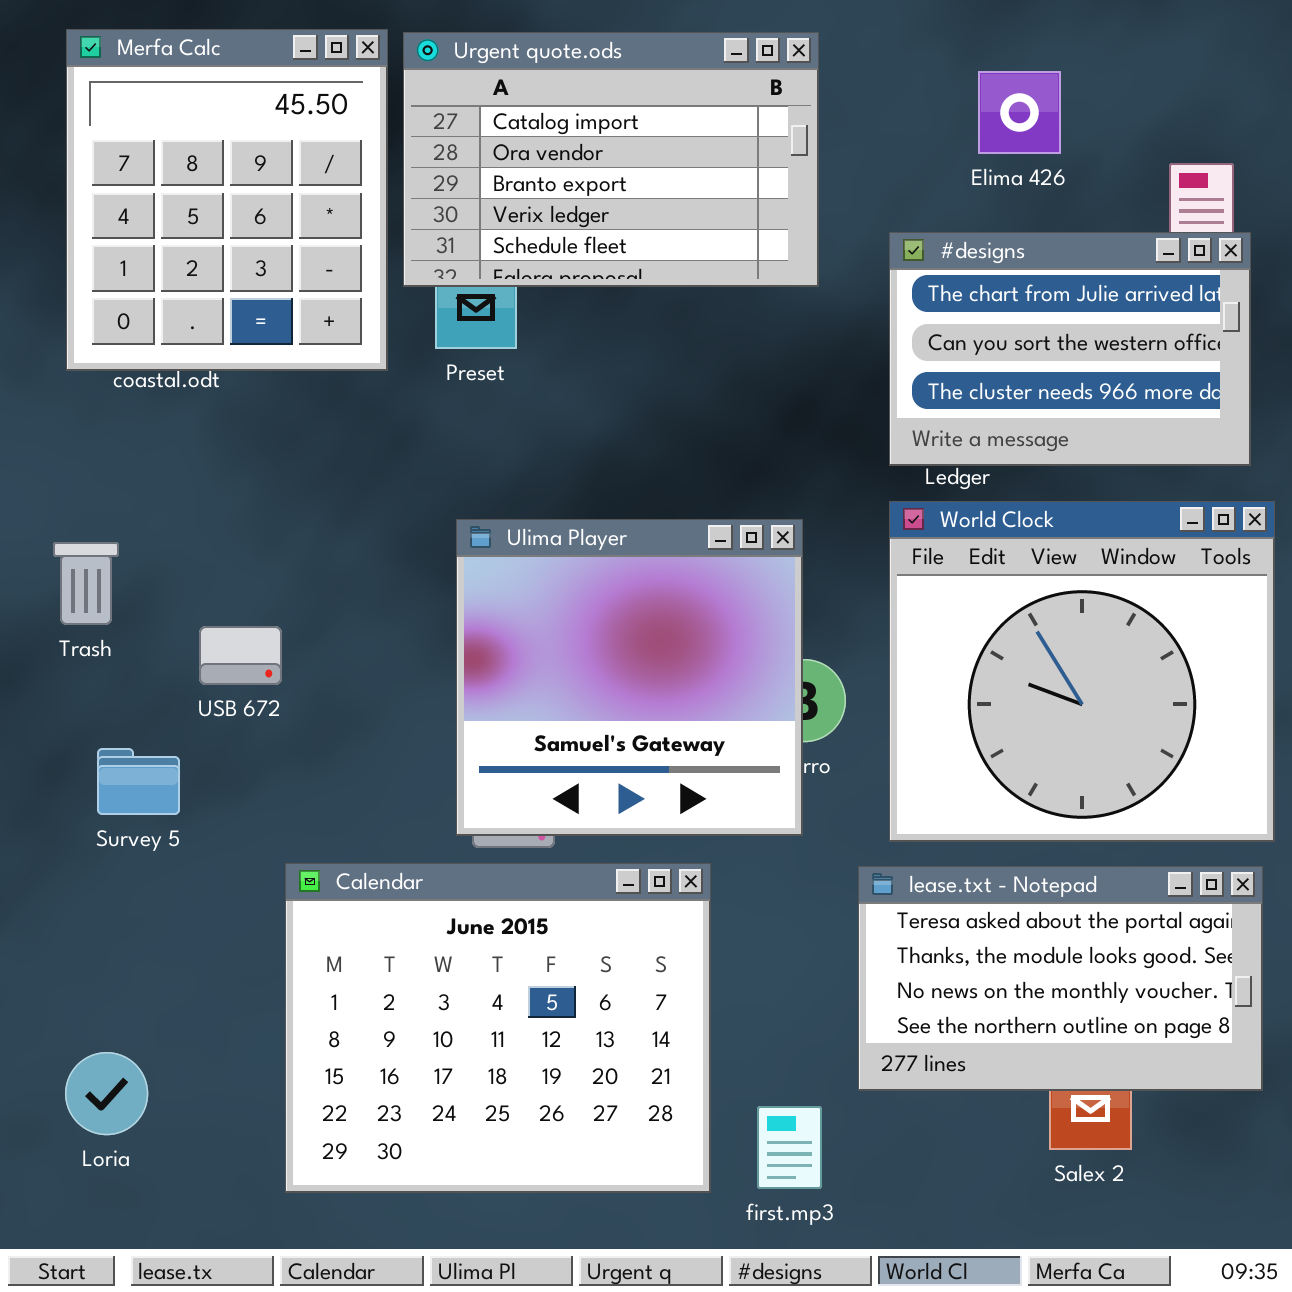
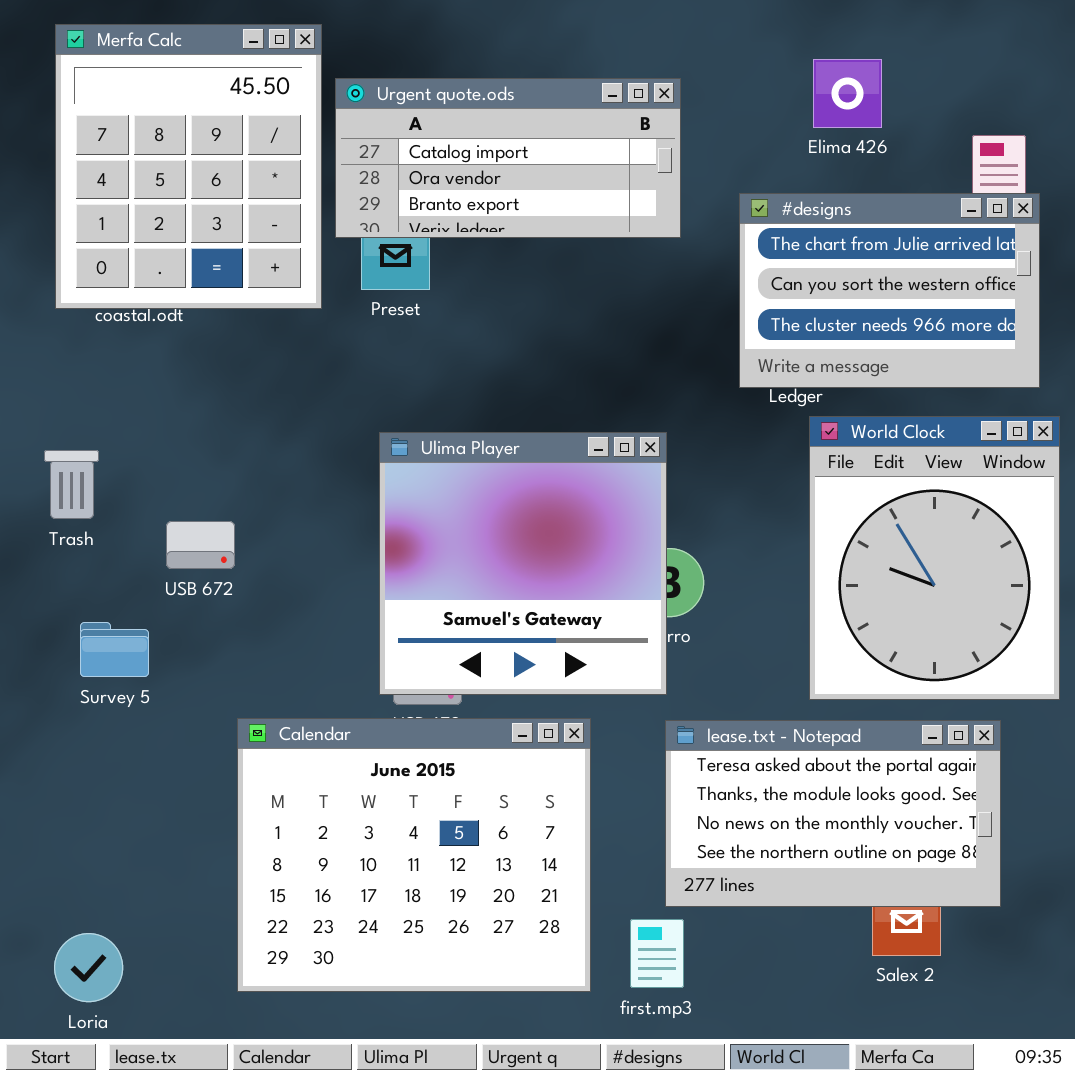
Urgent quote.ods: [403,32,819,287] -> [335,78,681,238], resized
World Clock: [889,501,1275,842] -> [809,416,1060,700], resized
lease.txt - Notepad: [858,866,1263,1091] -> [665,720,1001,907], moved
Loria: [65,1052,148,1135] -> [54,933,123,1002], moved

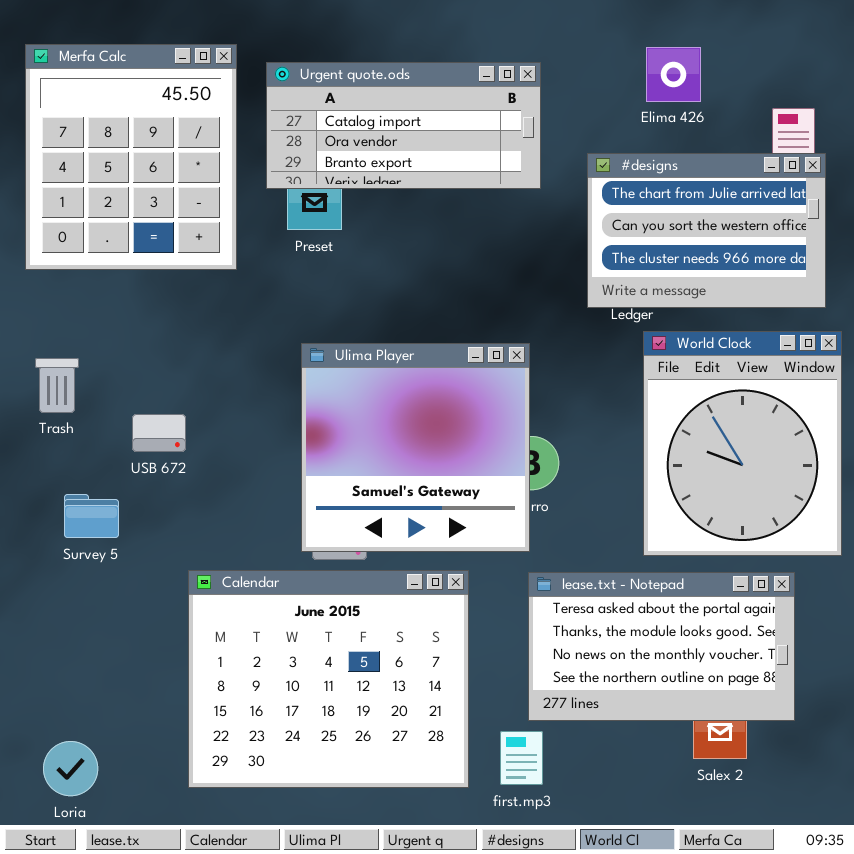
Merfa Calc: [55,24,322,309] -> [25,44,237,270], moved

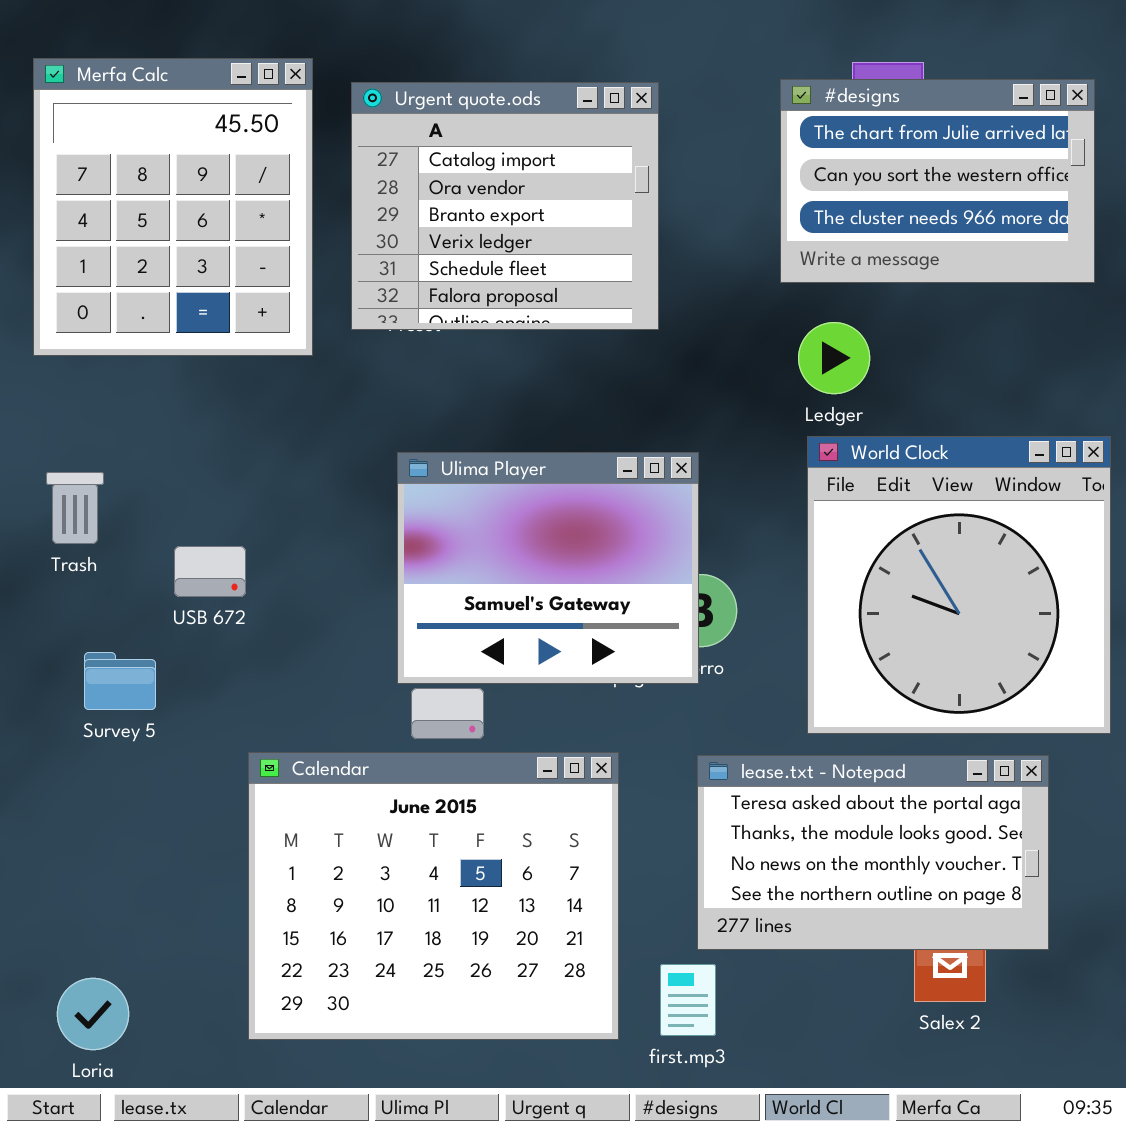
Urgent quote.ods: [266,62,541,189] -> [351,82,659,330], resized
#designs: [587,153,826,308] -> [780,79,1095,283], moved
World Clock: [643,331,842,556] -> [807,436,1111,734], resized
Ulima Player: [301,343,530,552] -> [397,452,699,684], resized

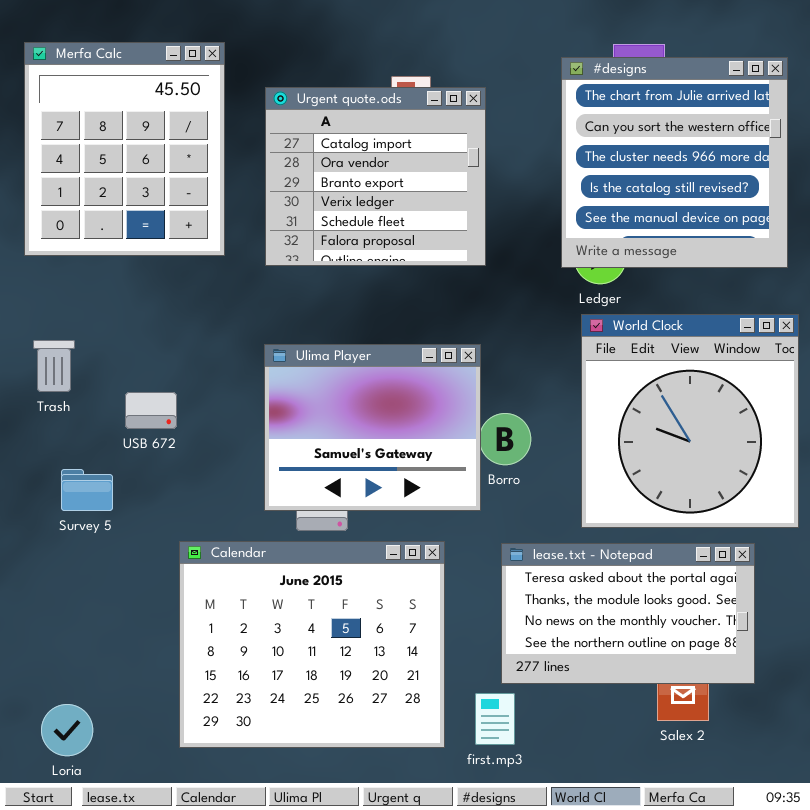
#designs: [780,79,1095,283] -> [561,57,788,268], resized
Urgent quote.ods: [351,82,659,330] -> [265,87,486,266], moved
Ulima Player: [397,452,699,684] -> [264,344,481,511], moved

